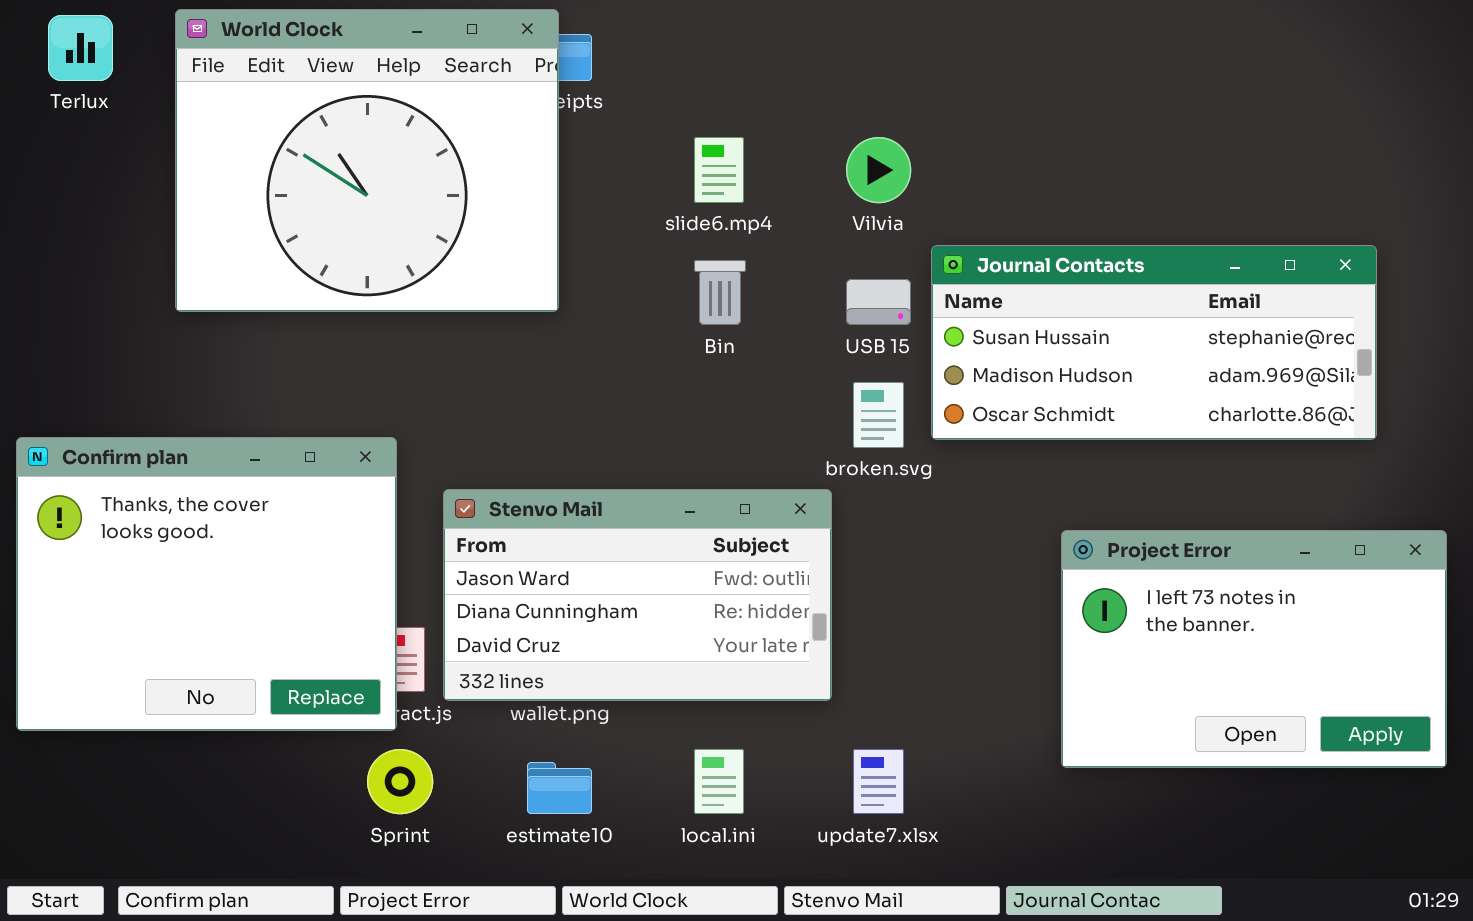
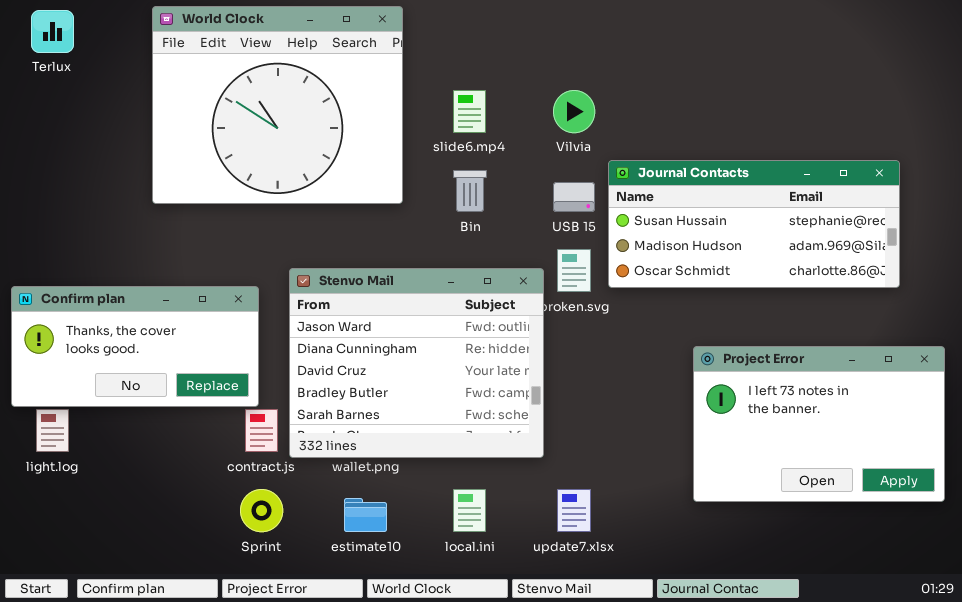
World Clock: [175,9,559,312] -> [152,6,403,204], moved
Confirm plan: [16,437,397,731] -> [11,286,259,407], resized
Stenvo Mail: [443,489,832,701] -> [289,268,544,458], resized

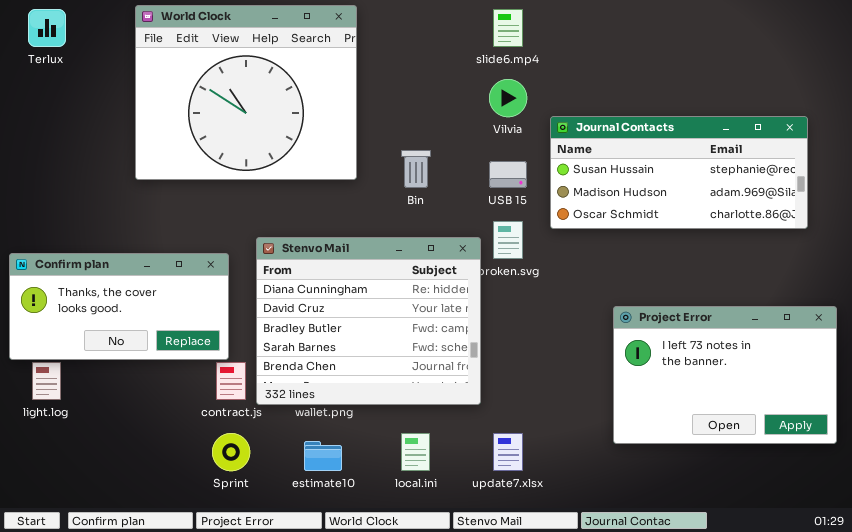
slide6.mp4: [453,90,486,133] -> [493,9,523,47], moved
Journal Contacts: [608,160,900,288] -> [550,116,808,229], moved
Stenvo Mail: [289,268,544,458] -> [256,237,481,405], scrolled down 1 row

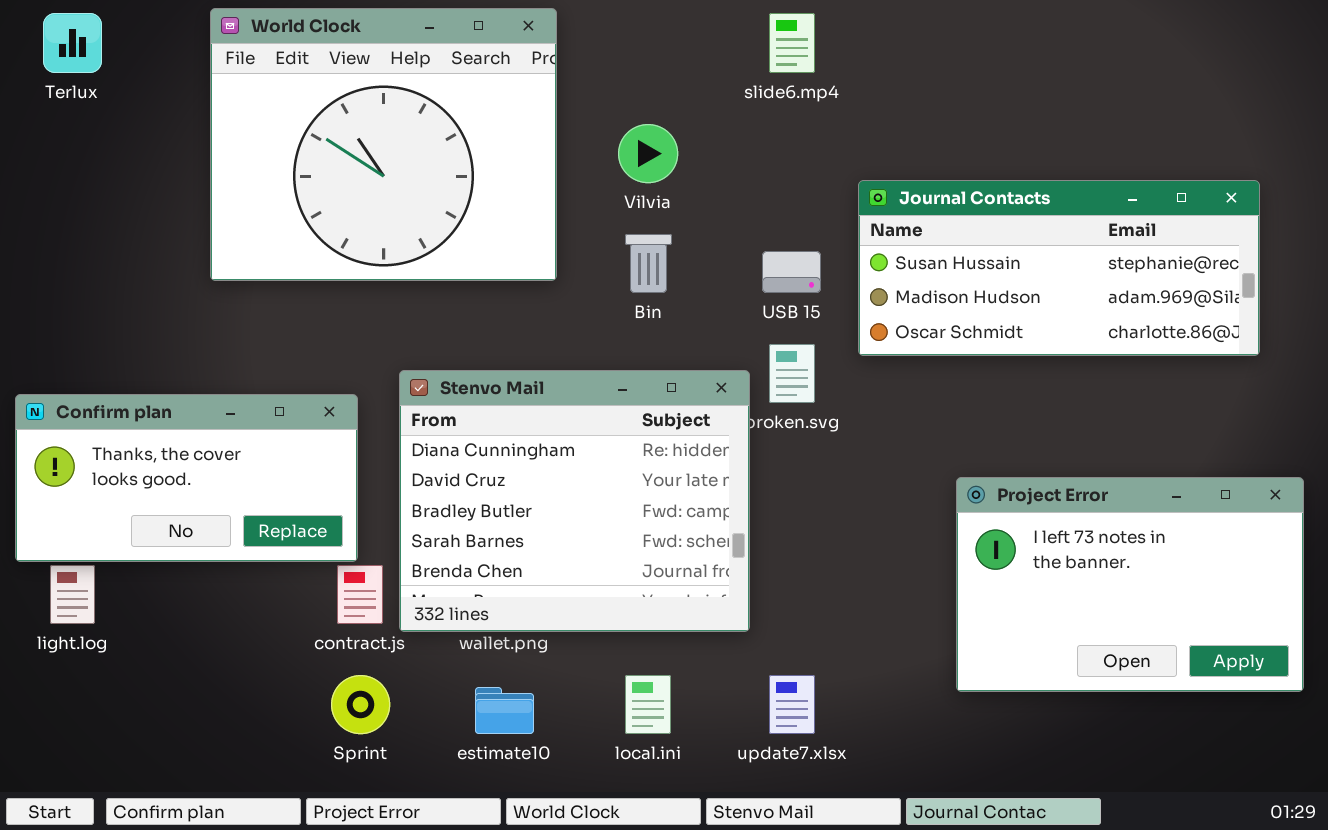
Vilvia: [489,79,527,117] -> [618,124,678,183], moved

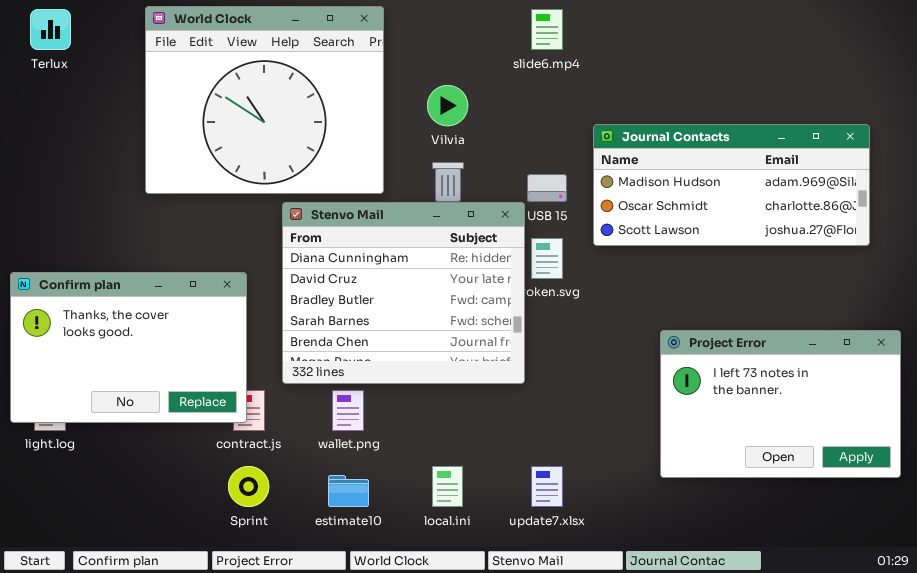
Journal Contacts: [858,180,1260,356] -> [593,124,870,246], scrolled down 1 row
Stenvo Mail: [399,370,750,632] -> [282,202,525,384], moved
Confirm plan: [15,394,358,562] -> [10,272,247,423], resized

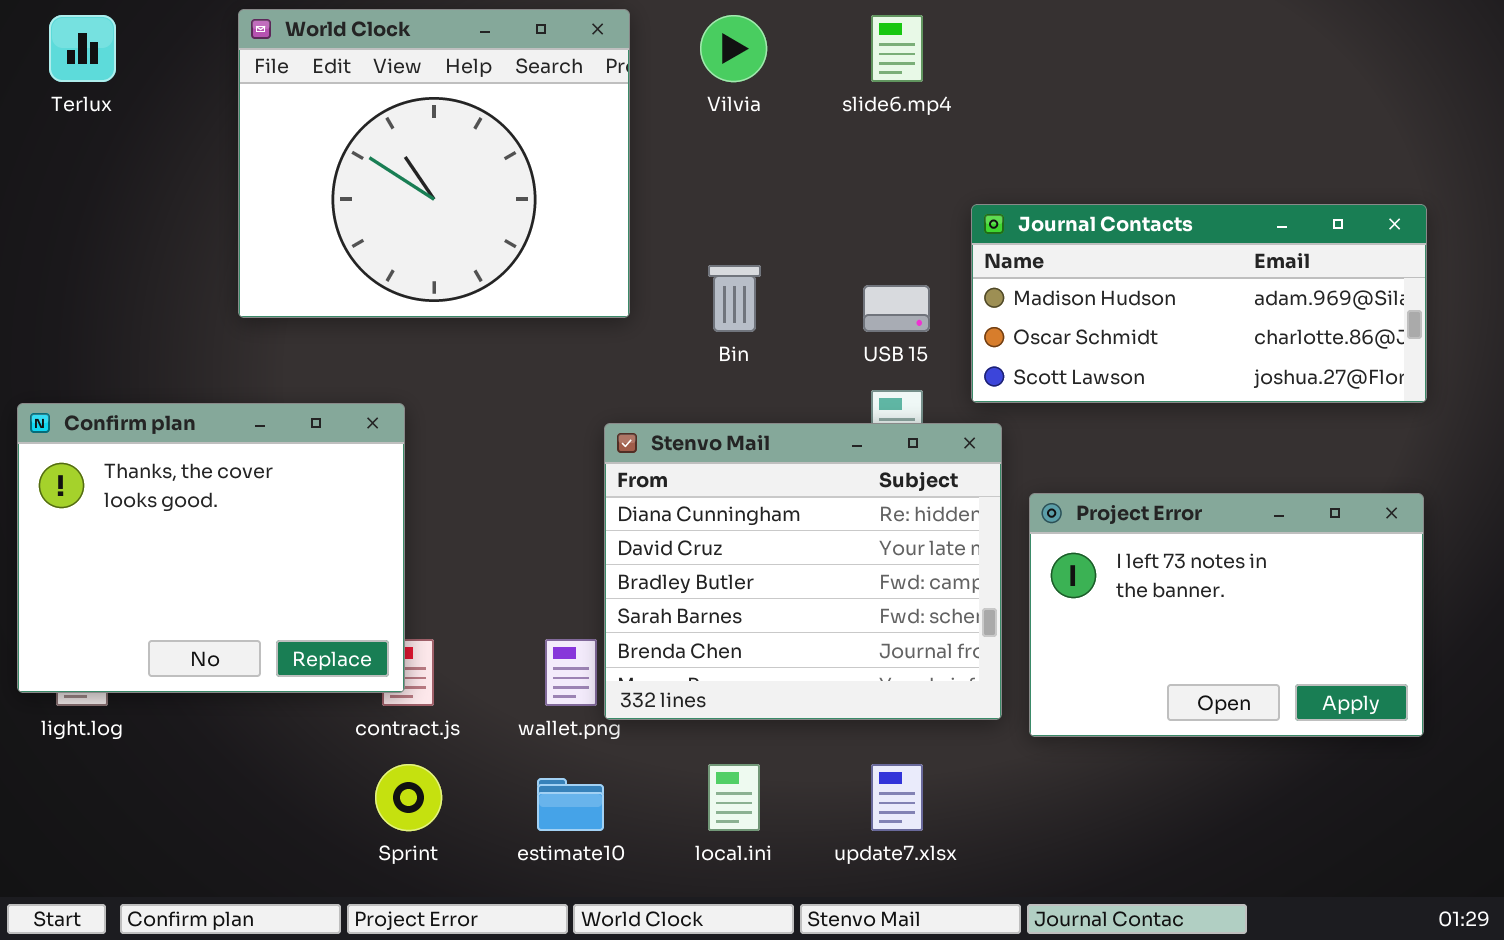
Vilvia: [427,85,468,126] -> [700,15,767,82], moved
Stenvo Mail: [282,202,525,384] -> [604,423,1002,720], moved
Confirm plan: [10,272,247,423] -> [17,403,405,693], resized
Project Error: [660,330,901,478] -> [1029,493,1424,737], moved

